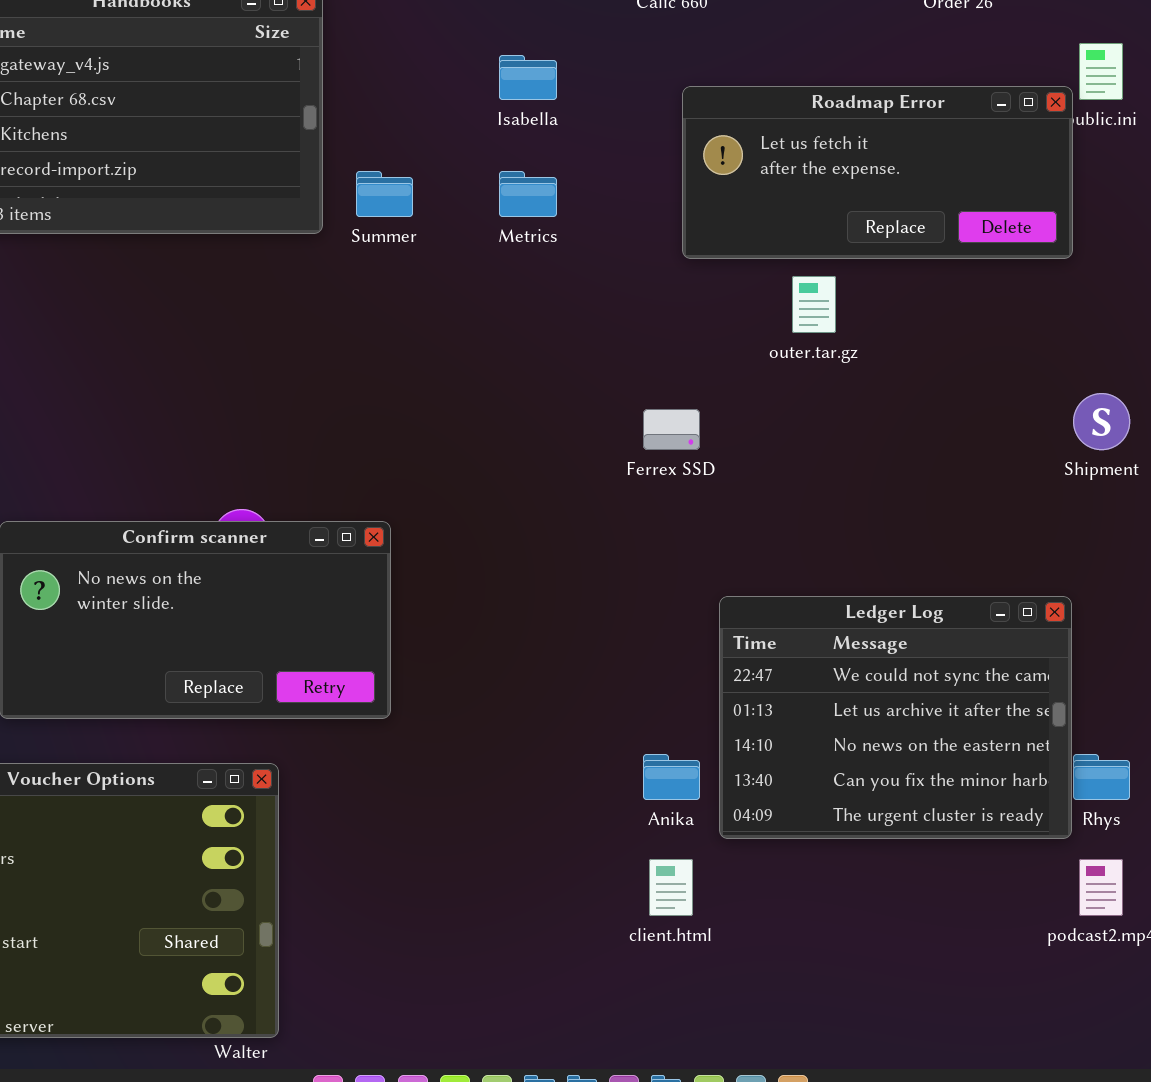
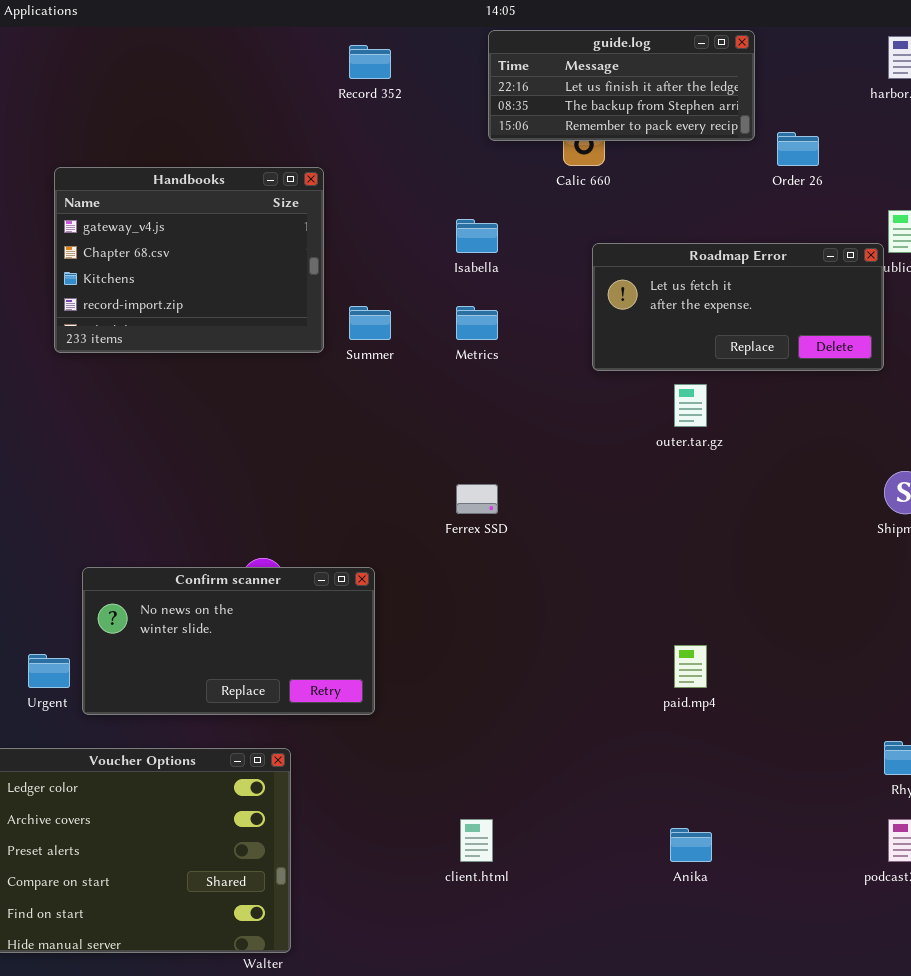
Ferrex SSD: [643,409,700,450] -> [456,484,498,514], moved
Ledger Log: [719,596,1072,839] -> none, closed
Anika: [643,754,700,800] -> [670,828,712,862], moved
client.html: [649,859,693,916] -> [460,819,493,862], moved

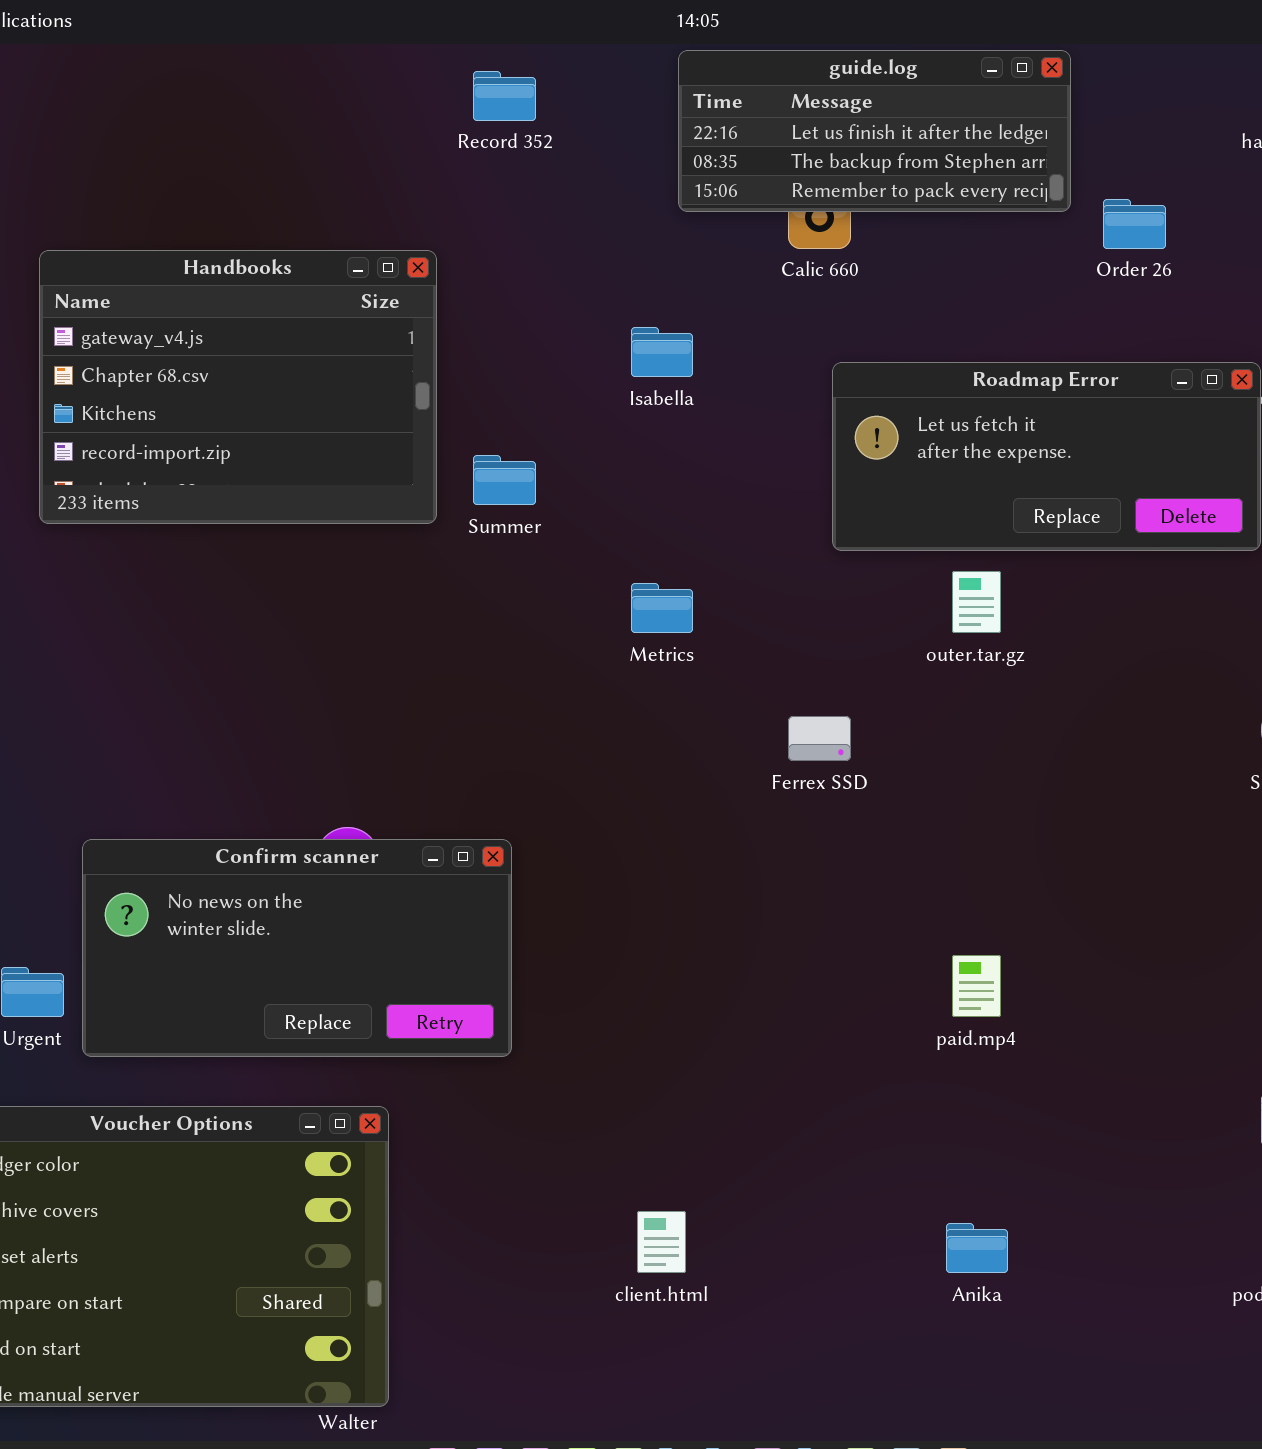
Metrics: [456,306,498,340] -> [631,583,693,633], moved
Ferrex SSD: [456,484,498,514] -> [788,716,851,761], moved

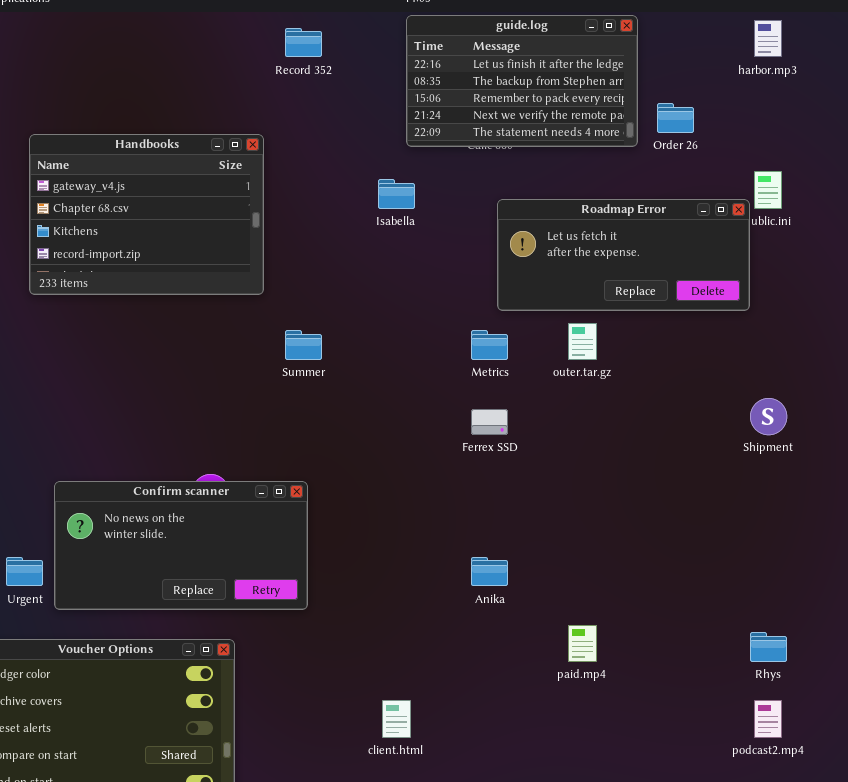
guide.log: [678,50,1071,212] -> [406,15,638,147], resized
Summer: [473,455,536,505] -> [285,330,322,360], moved
Metrics: [631,583,693,633] -> [471,330,508,360], moved
paid.mp4: [952,955,1001,1017] -> [568,625,597,662], moved
Anika: [946,1223,1008,1273] -> [471,557,508,586], moved

